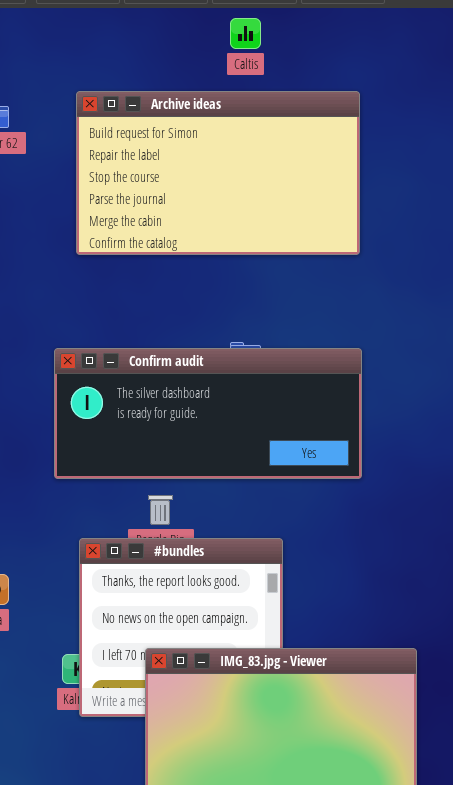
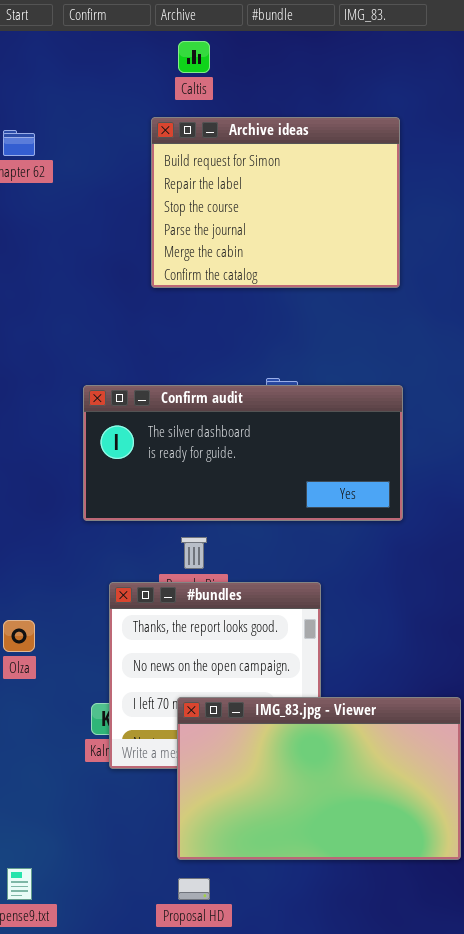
Caltis: [230,18,261,49] -> [178,41,210,73], moved
Archive ideas: [76,91,360,255] -> [151,117,400,288], resized

